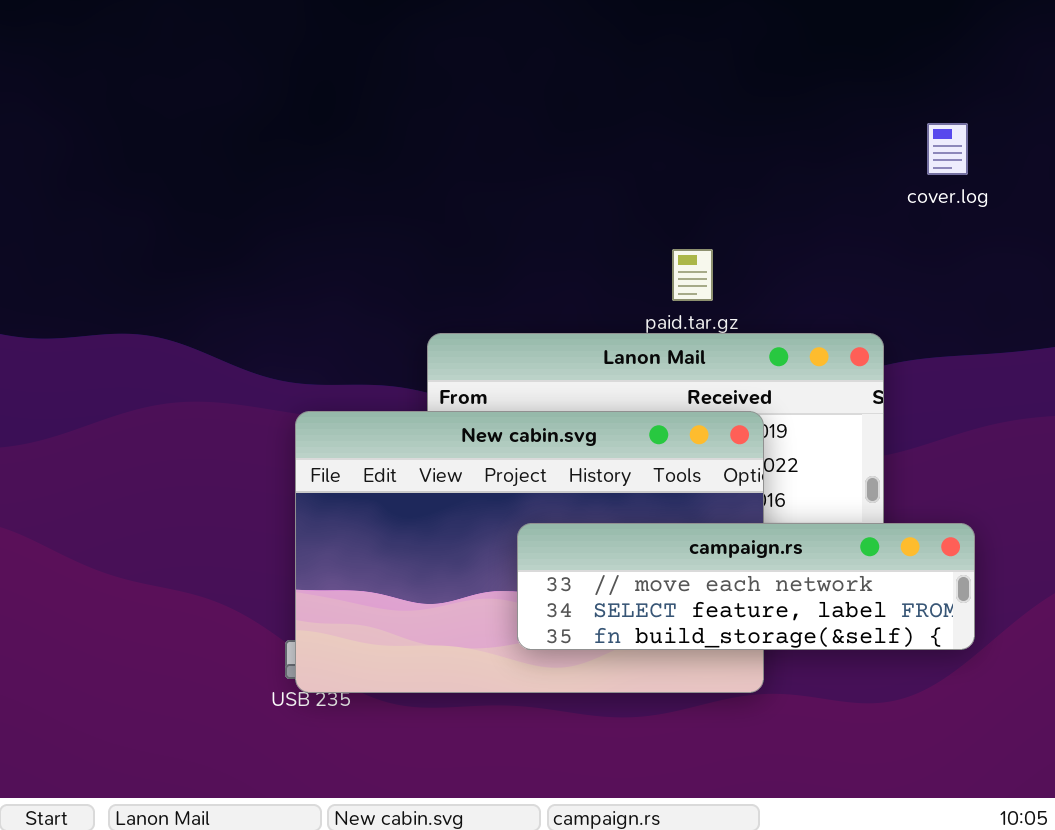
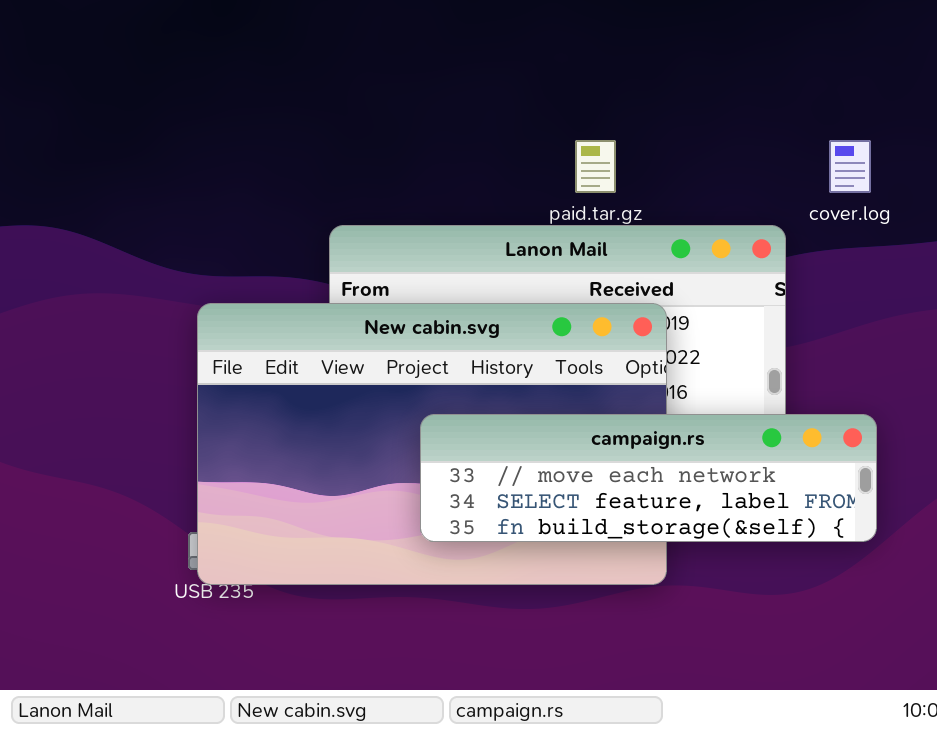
cover.log: [927,123,968,175] -> [829,140,871,193], moved

